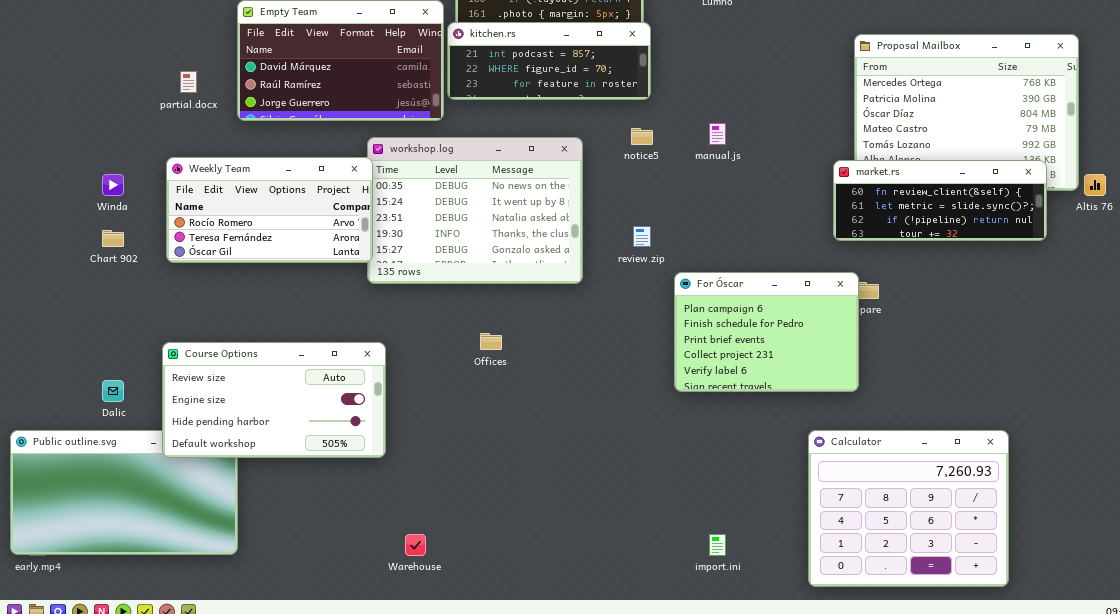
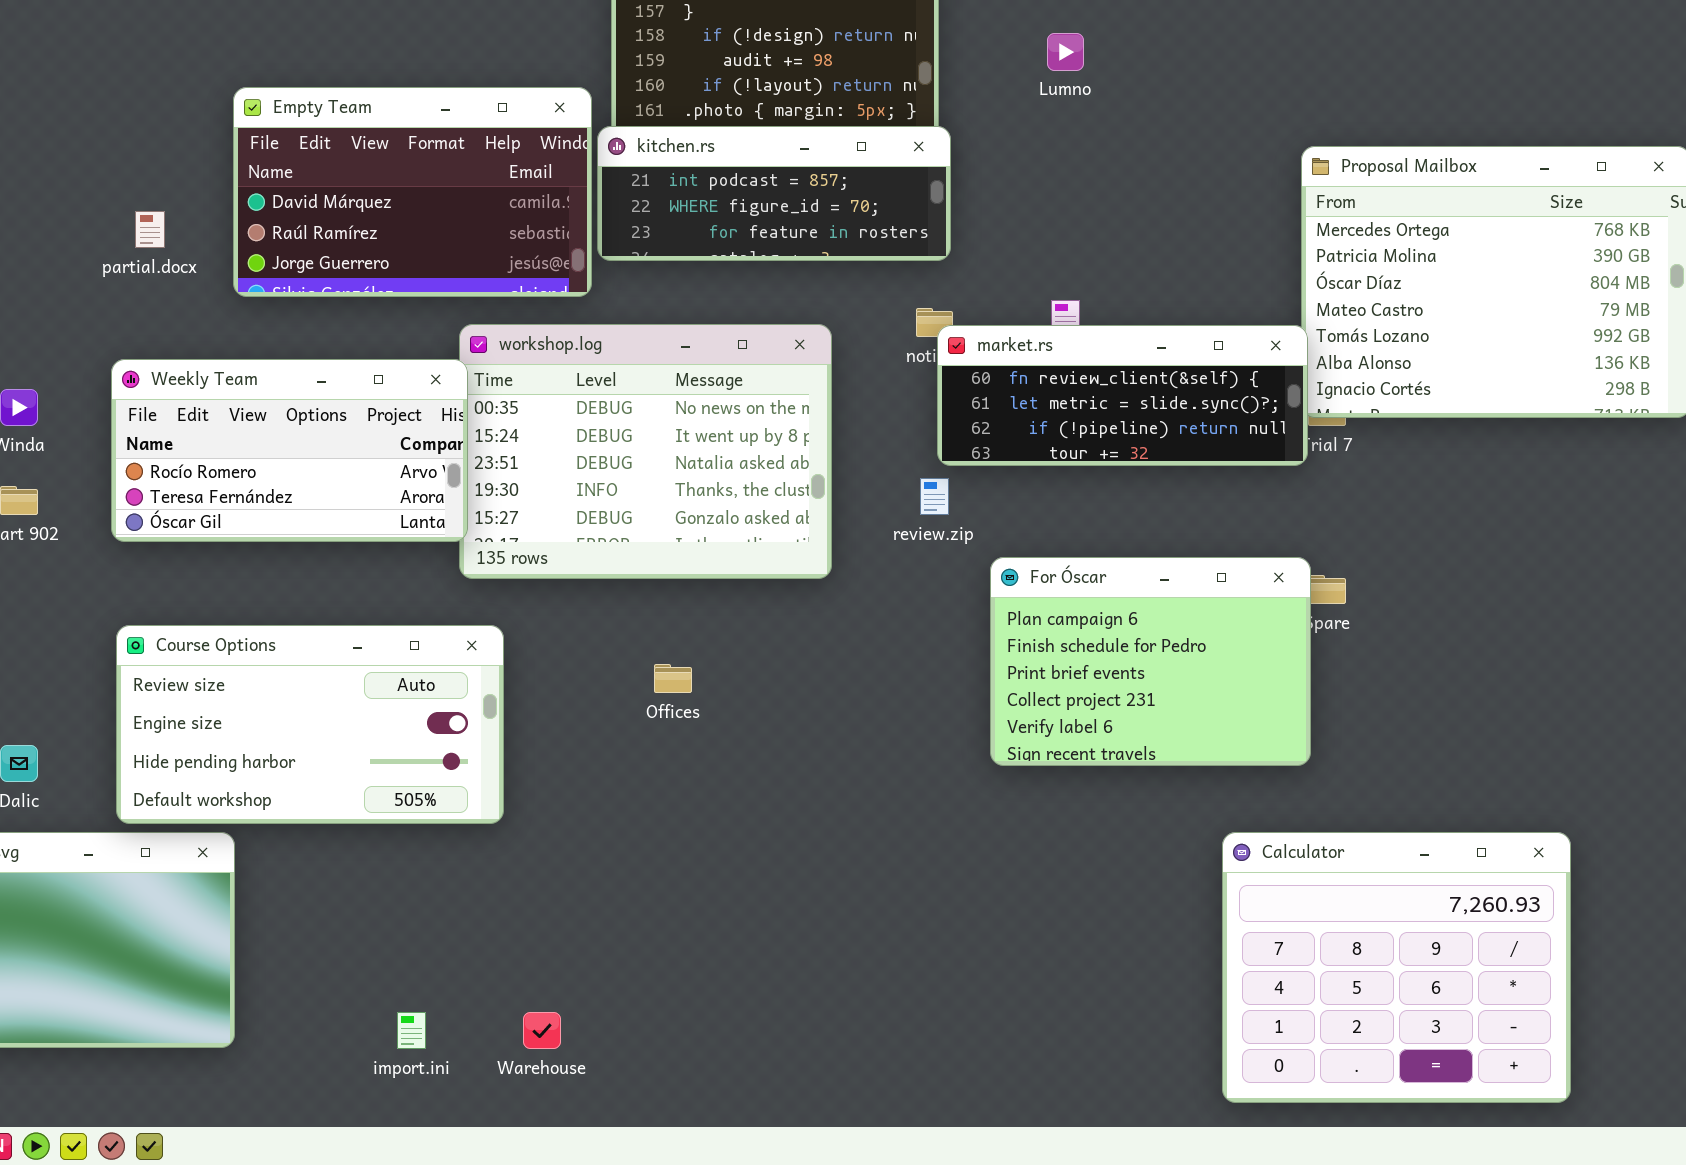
market.rs: [833,160,1047,241] -> [937,325,1308,466], moved
Course Options: [162,342,386,458] -> [116,625,504,824], moved
import.ini: [709,534,726,556] -> [397,1012,426,1049], moved

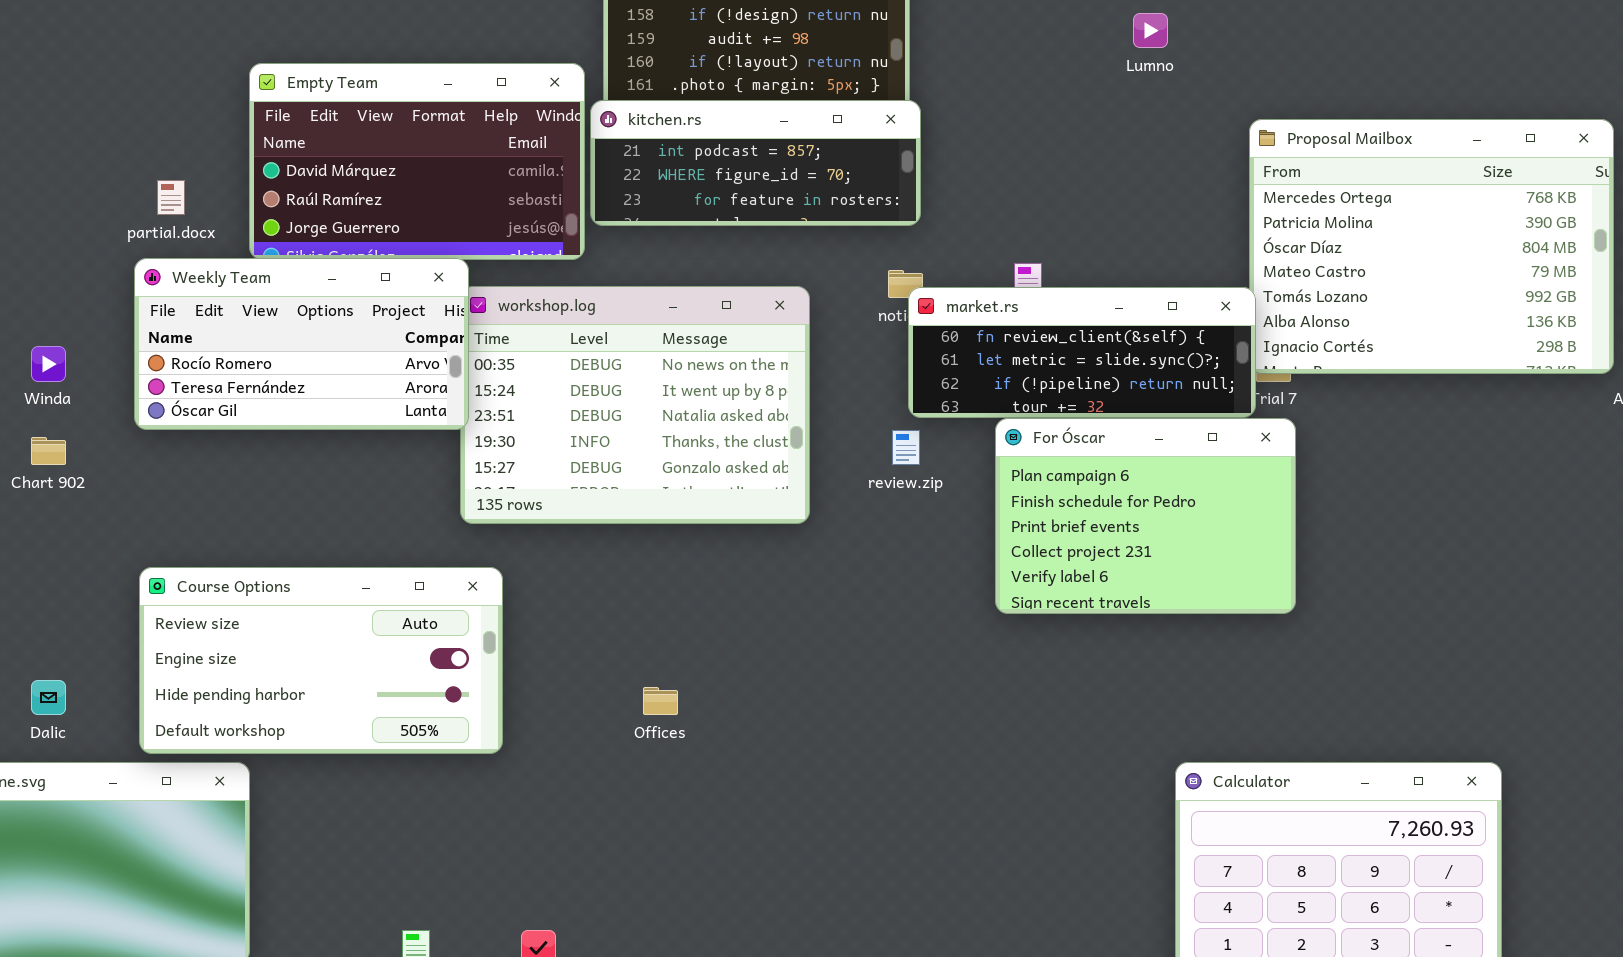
Lumno: [1047,33,1084,71] -> [1133,13,1168,48], moved
Weekly Team: [111,359,468,542] -> [134,258,469,430], moved
For Óscar: [990,557,1311,766] -> [995,418,1296,614], moved
Offices: [654,664,692,693] -> [643,687,678,715], moved

